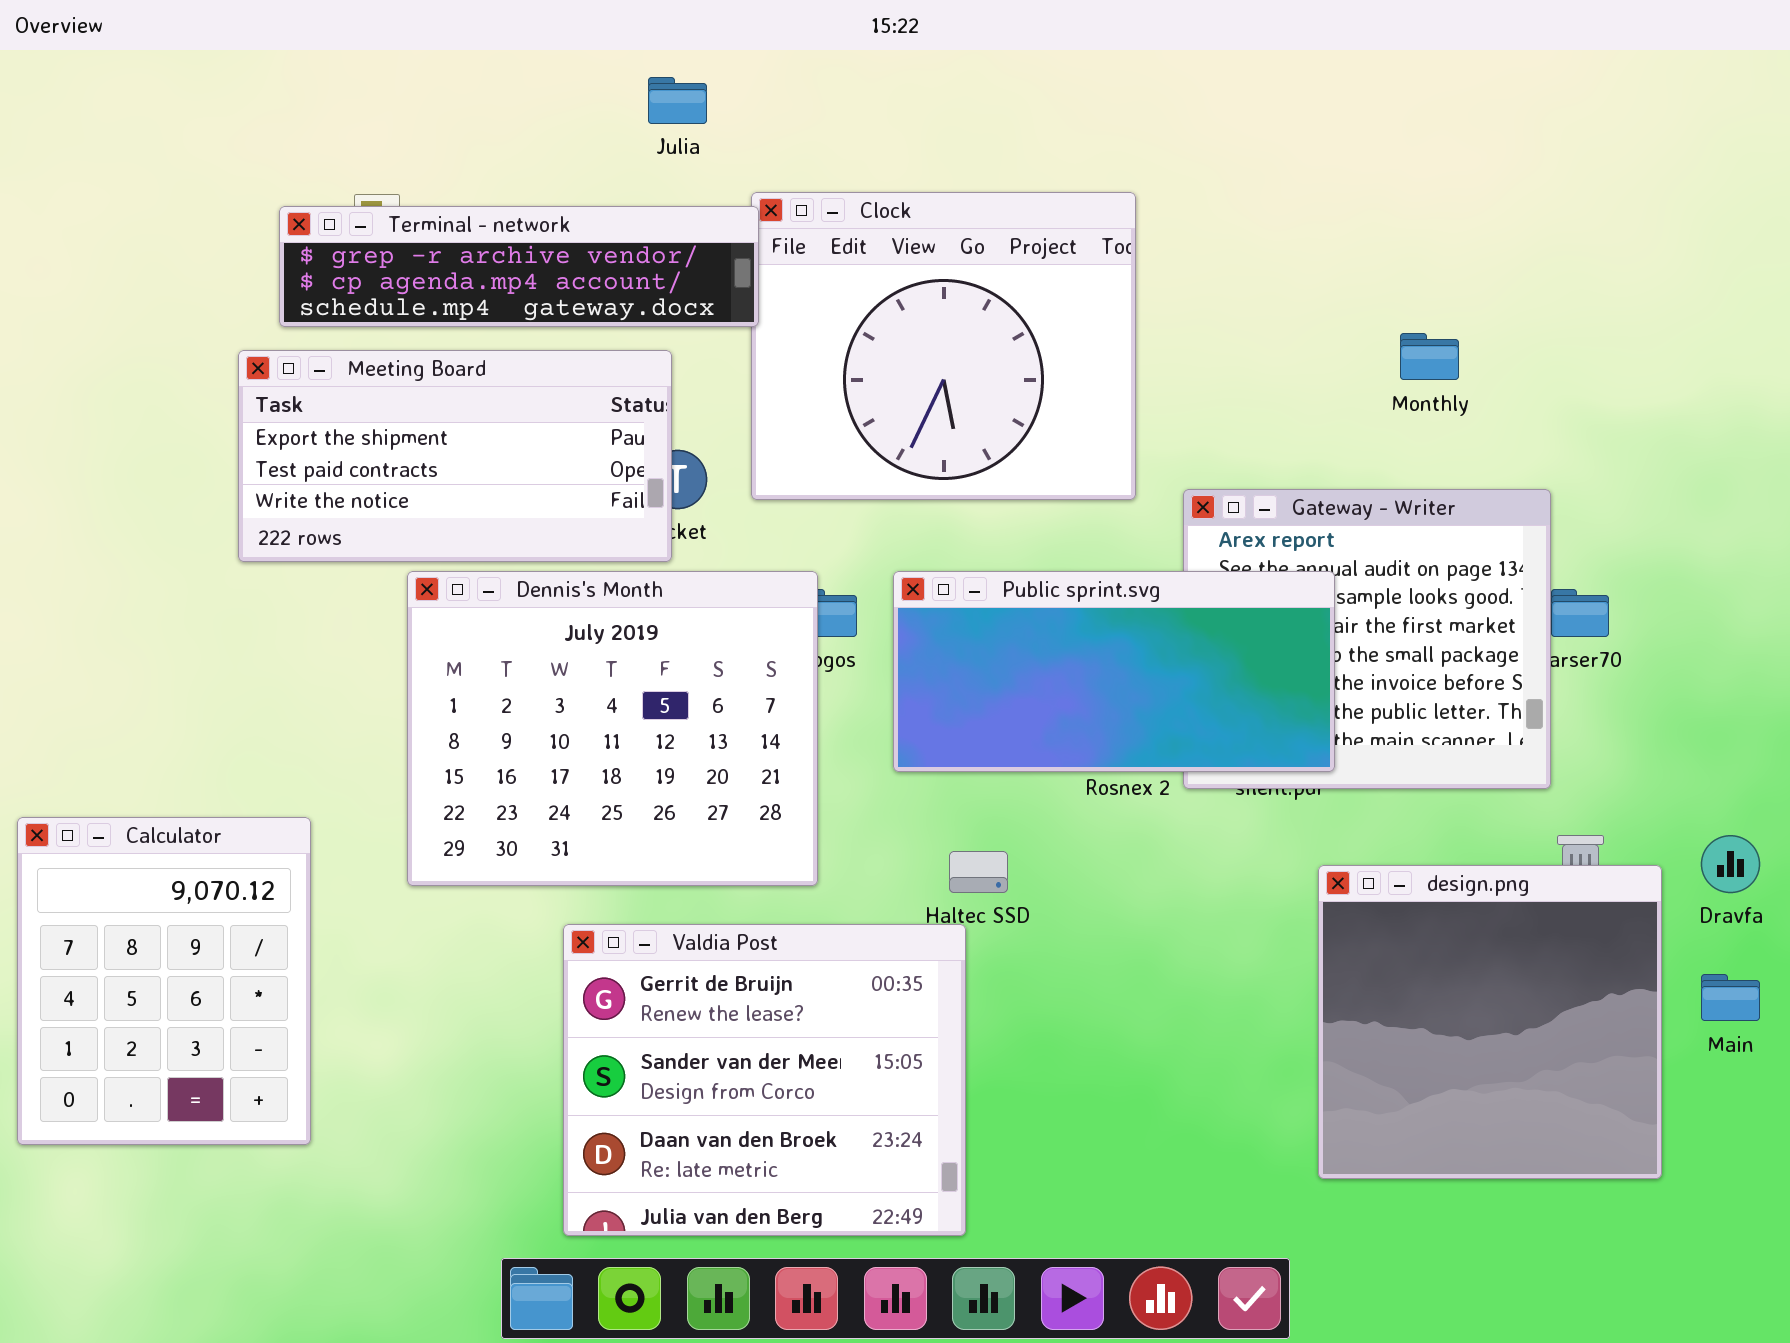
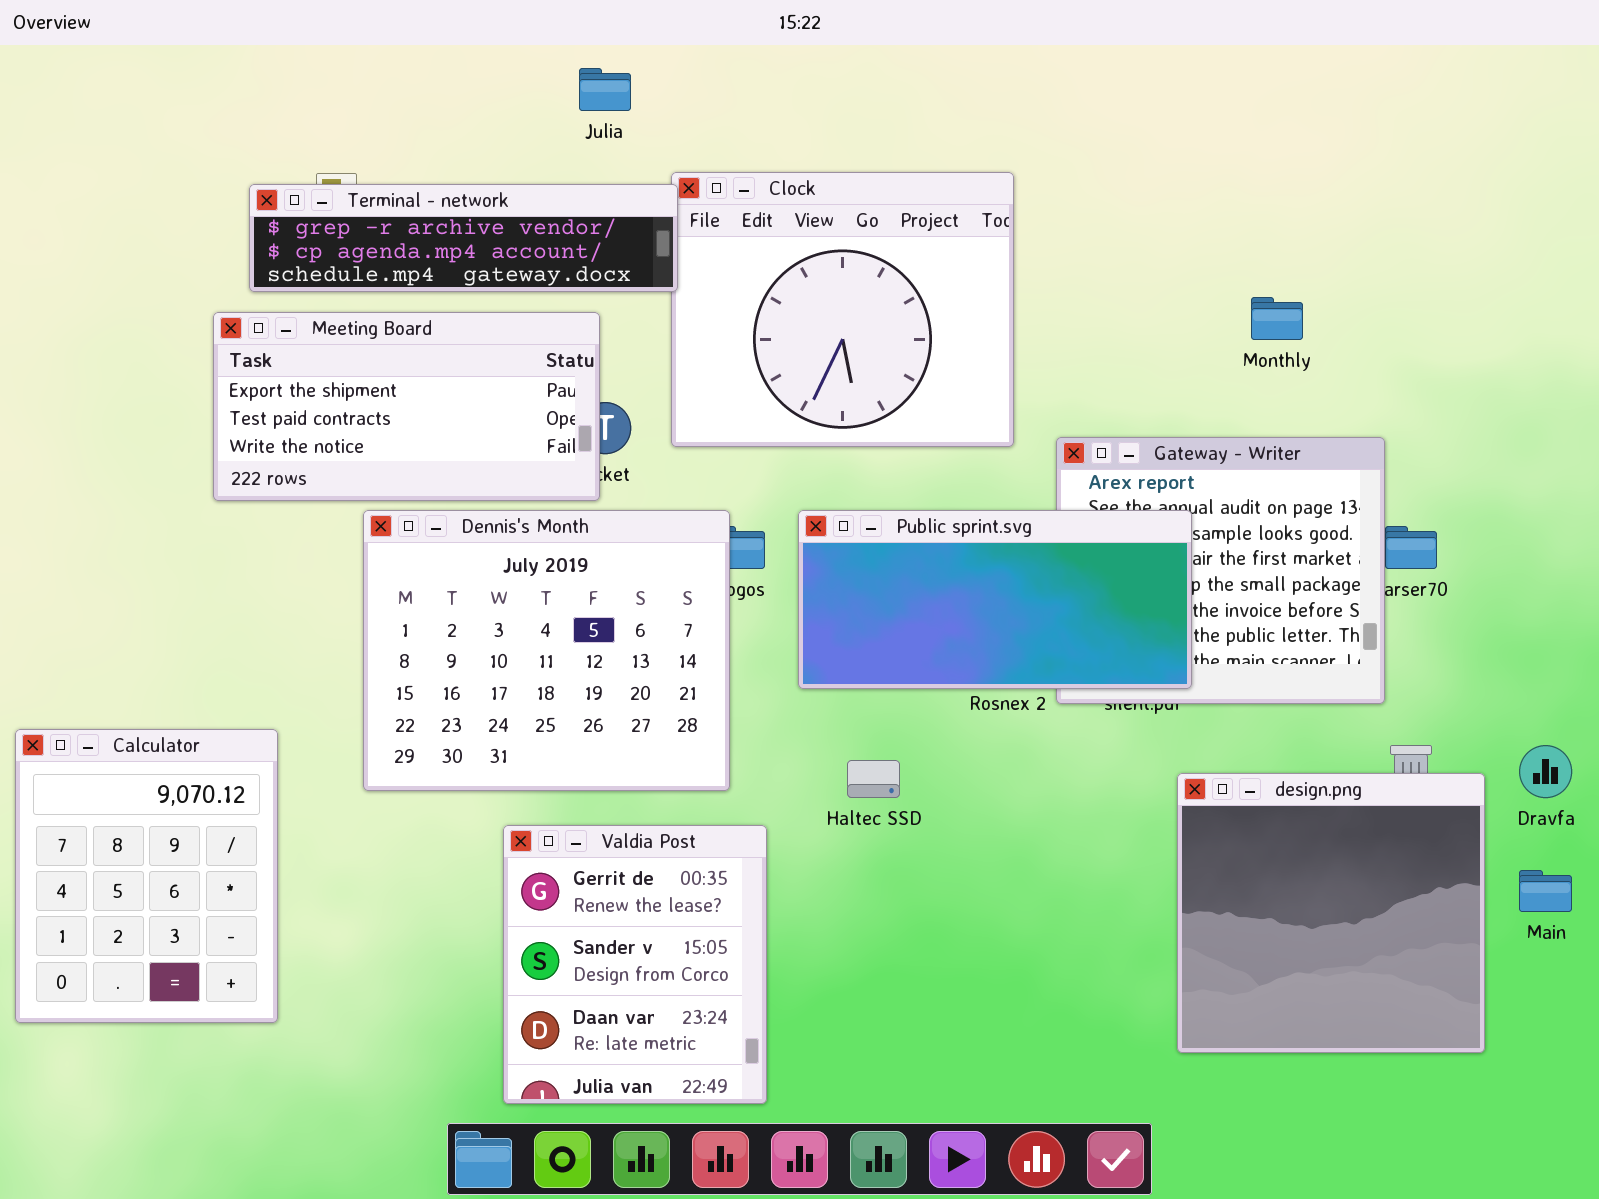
Valdia Post: [563,924,966,1236] -> [503,825,767,1104], resized

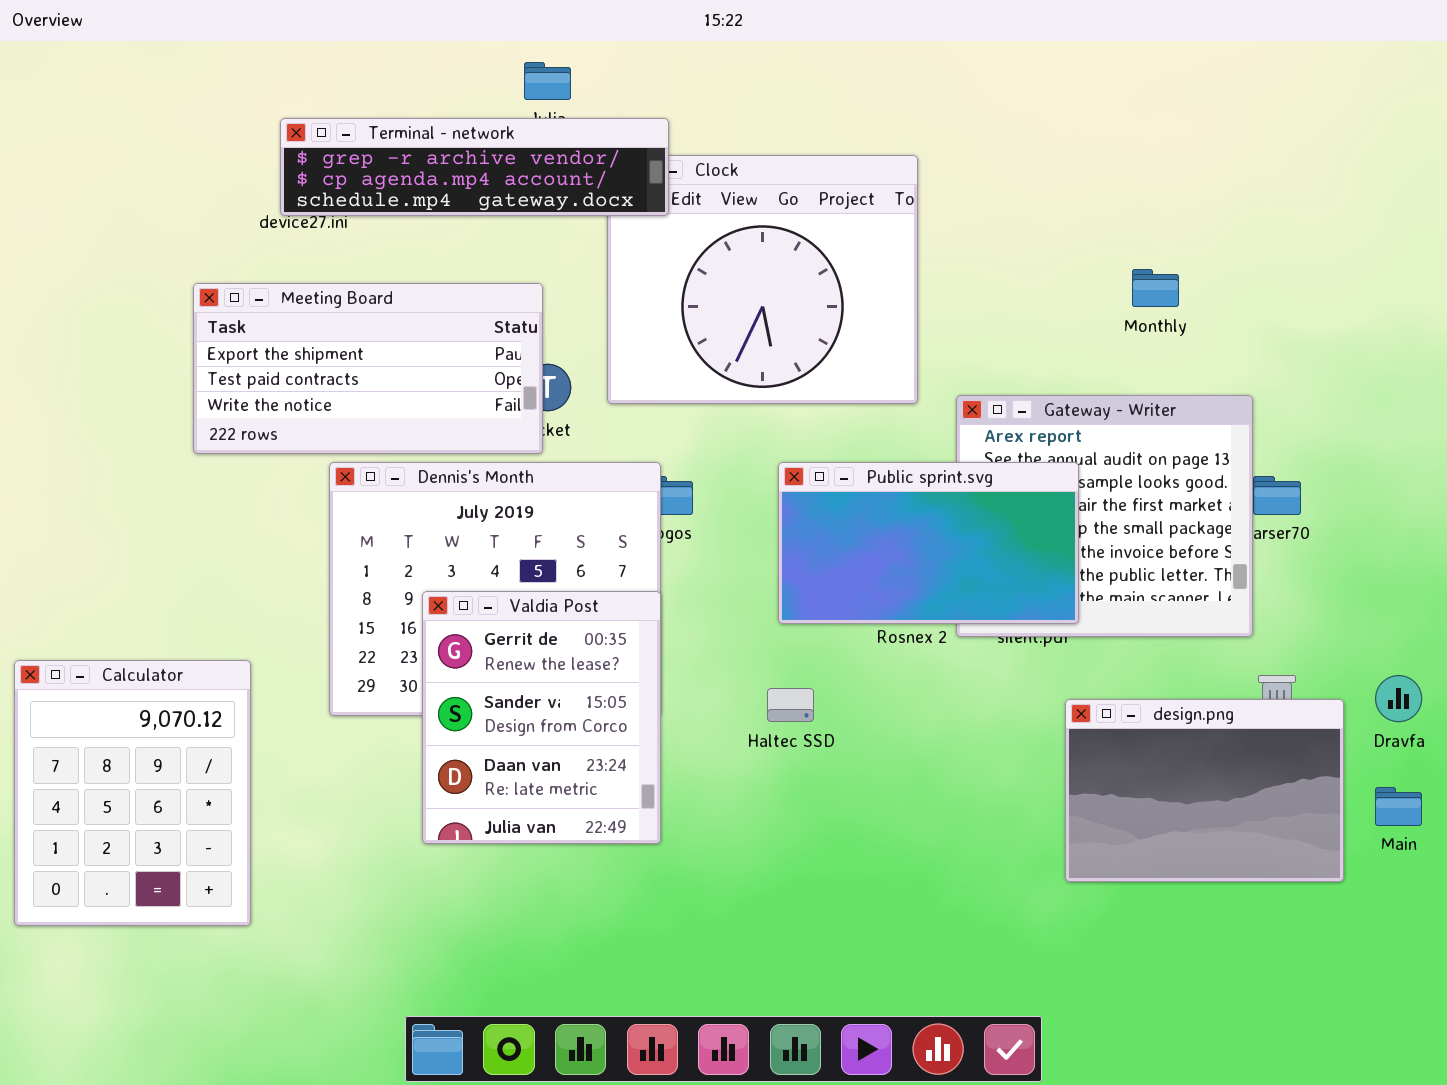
Terminal - network: [249,184,678,292] -> [280,118,669,216], moved
Public sprint.svg: [798,510,1192,689] -> [778,462,1079,624], resized
design.png: [1177,773,1485,1053] -> [1065,699,1344,882], resized
Valdia Post: [503,825,767,1104] -> [422,591,661,844], moved

